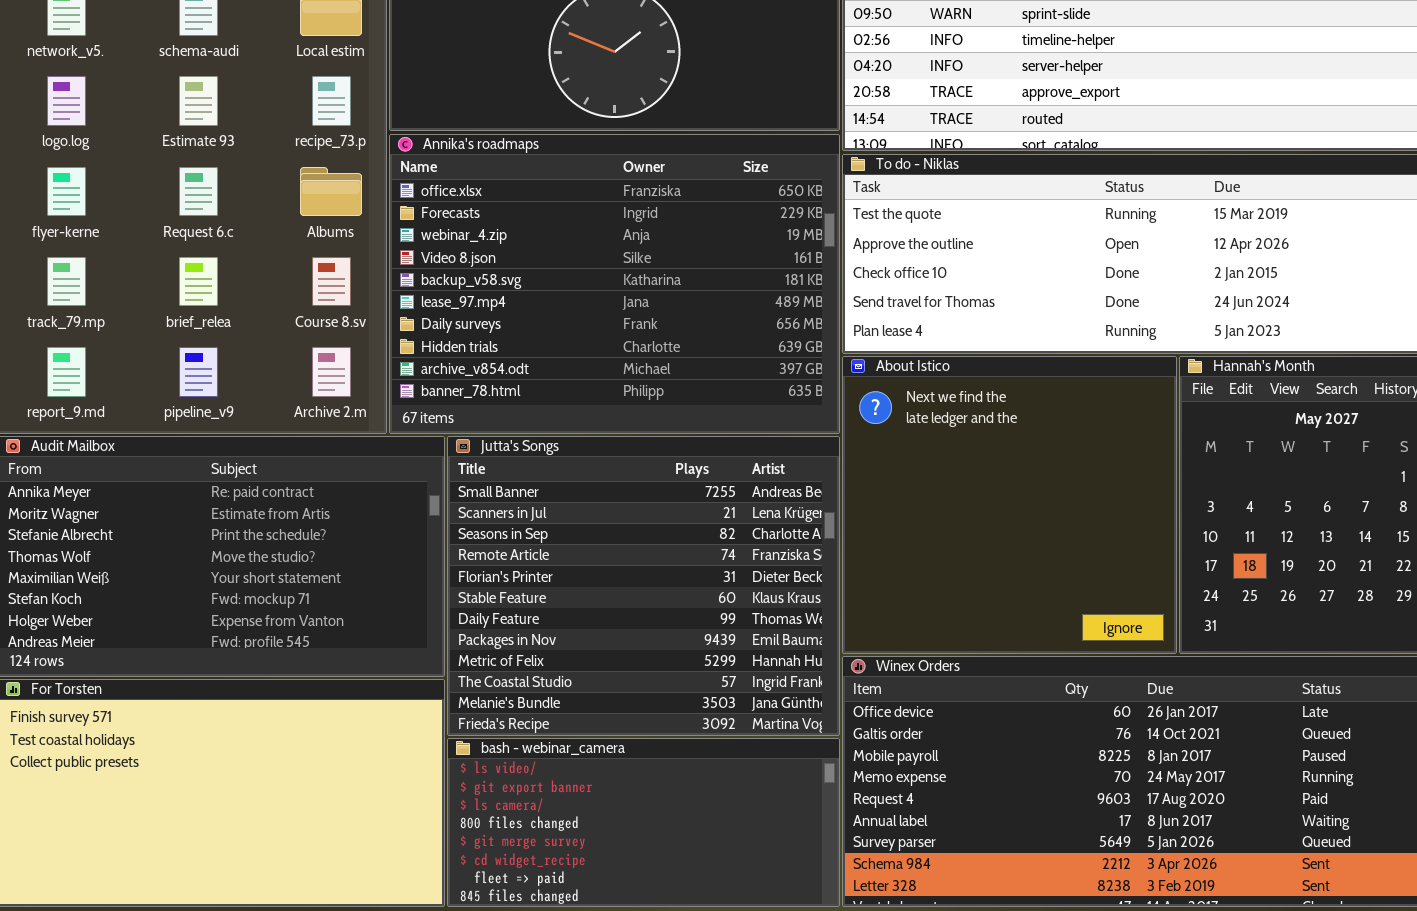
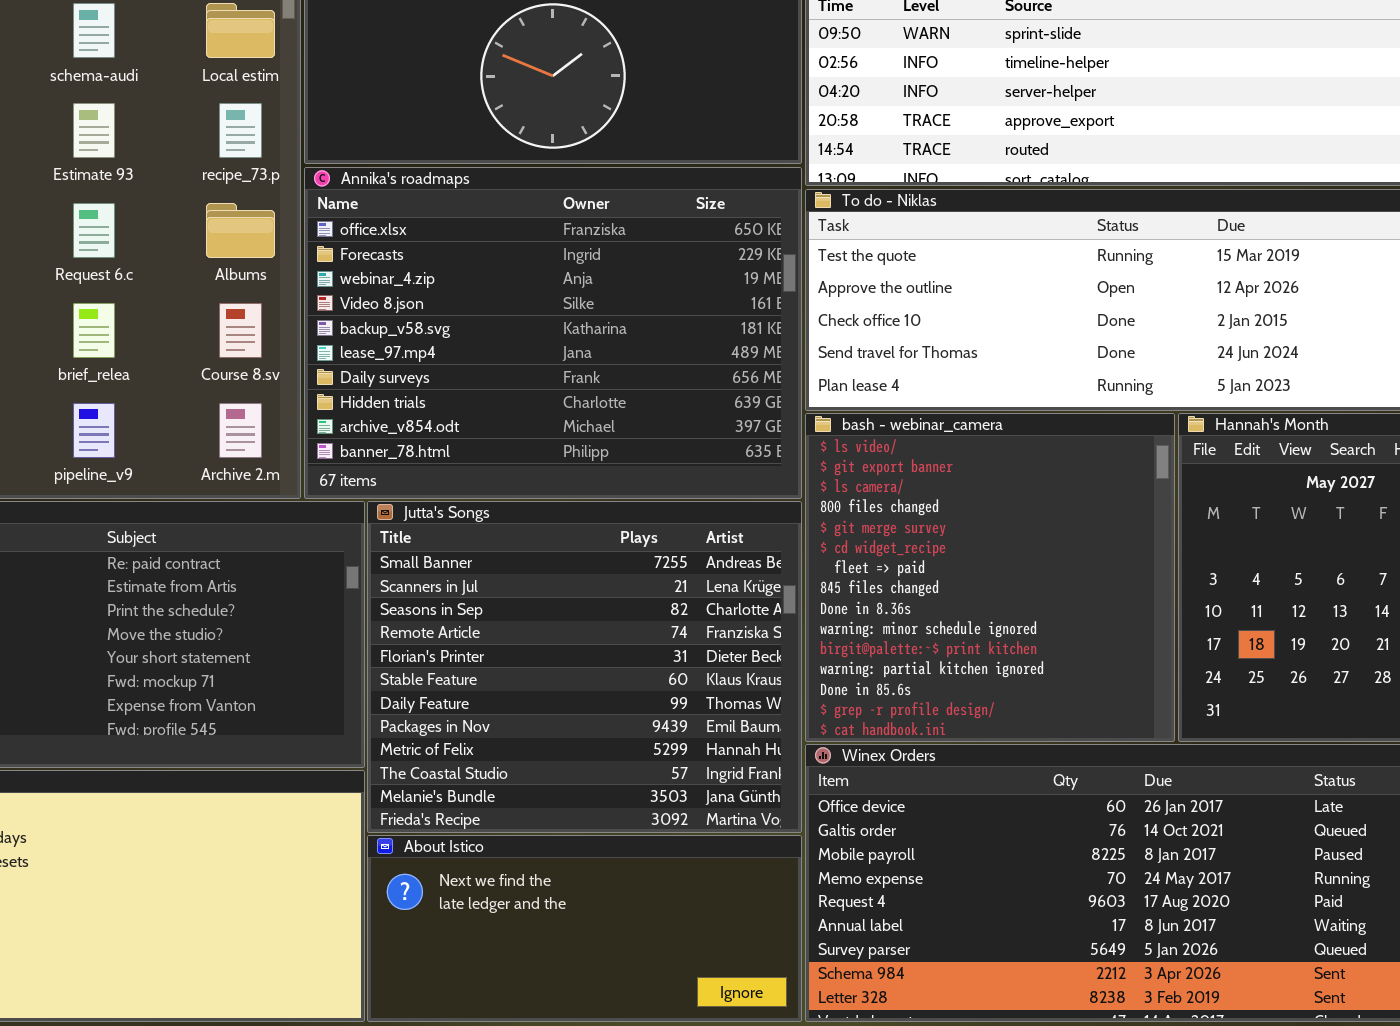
About Istico: [842,356,1177,654] -> [367,835,802,1022], moved, resized
bash - webinar_camera: [447,738,840,907] -> [805,413,1175,742], moved, resized

